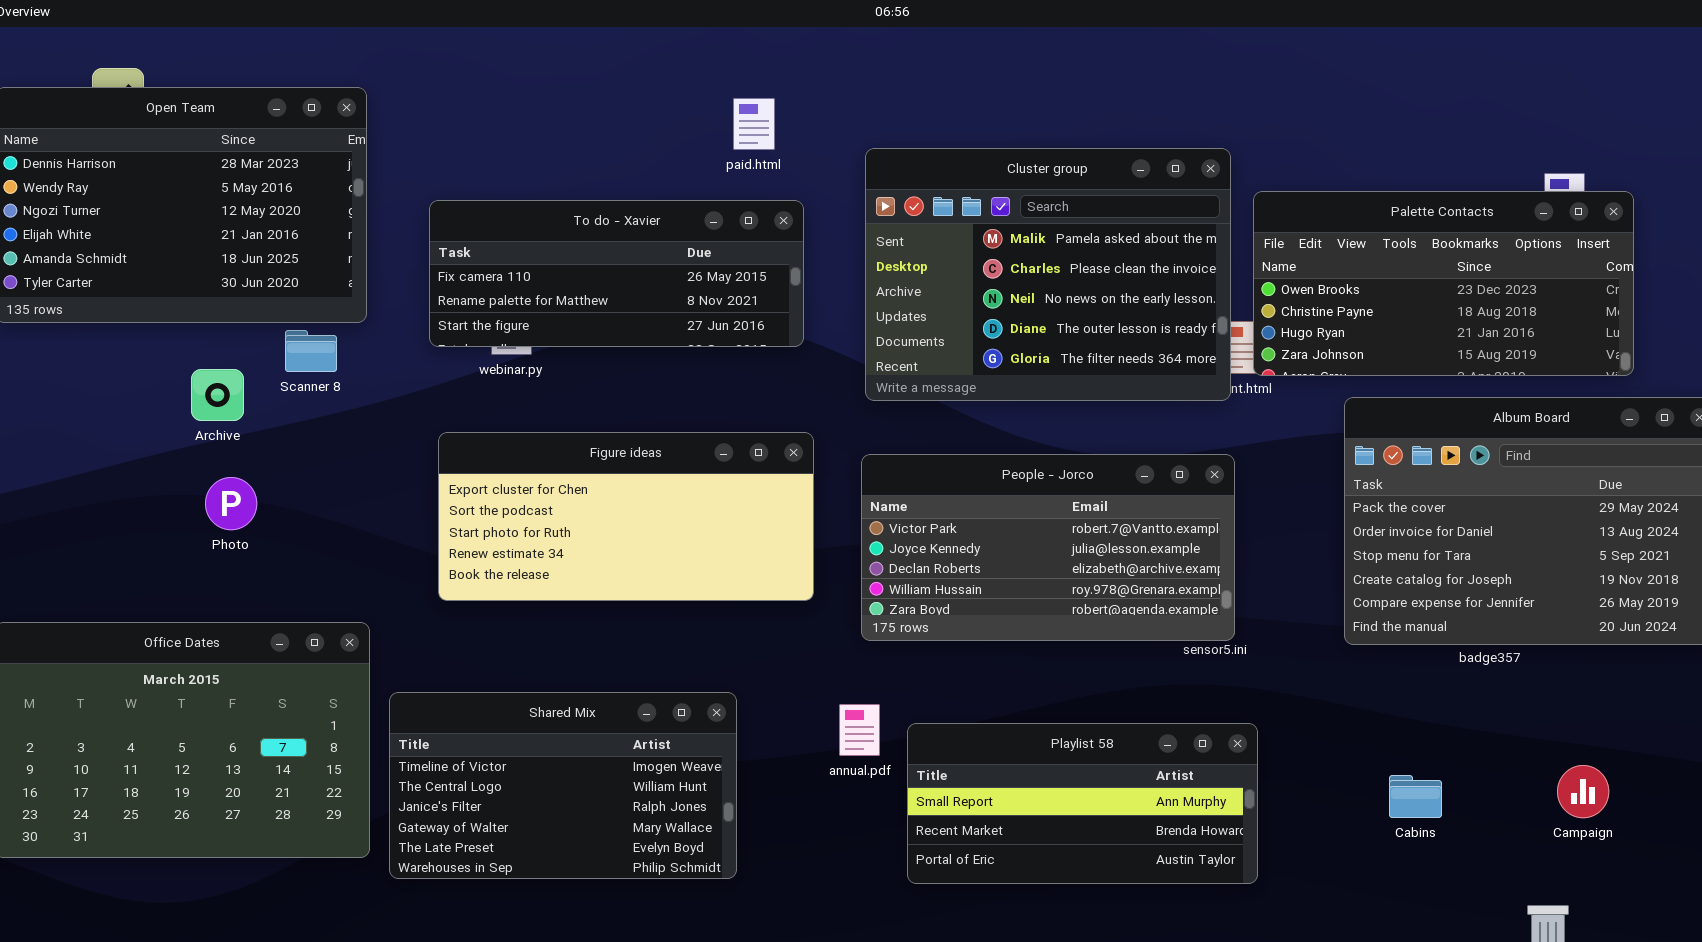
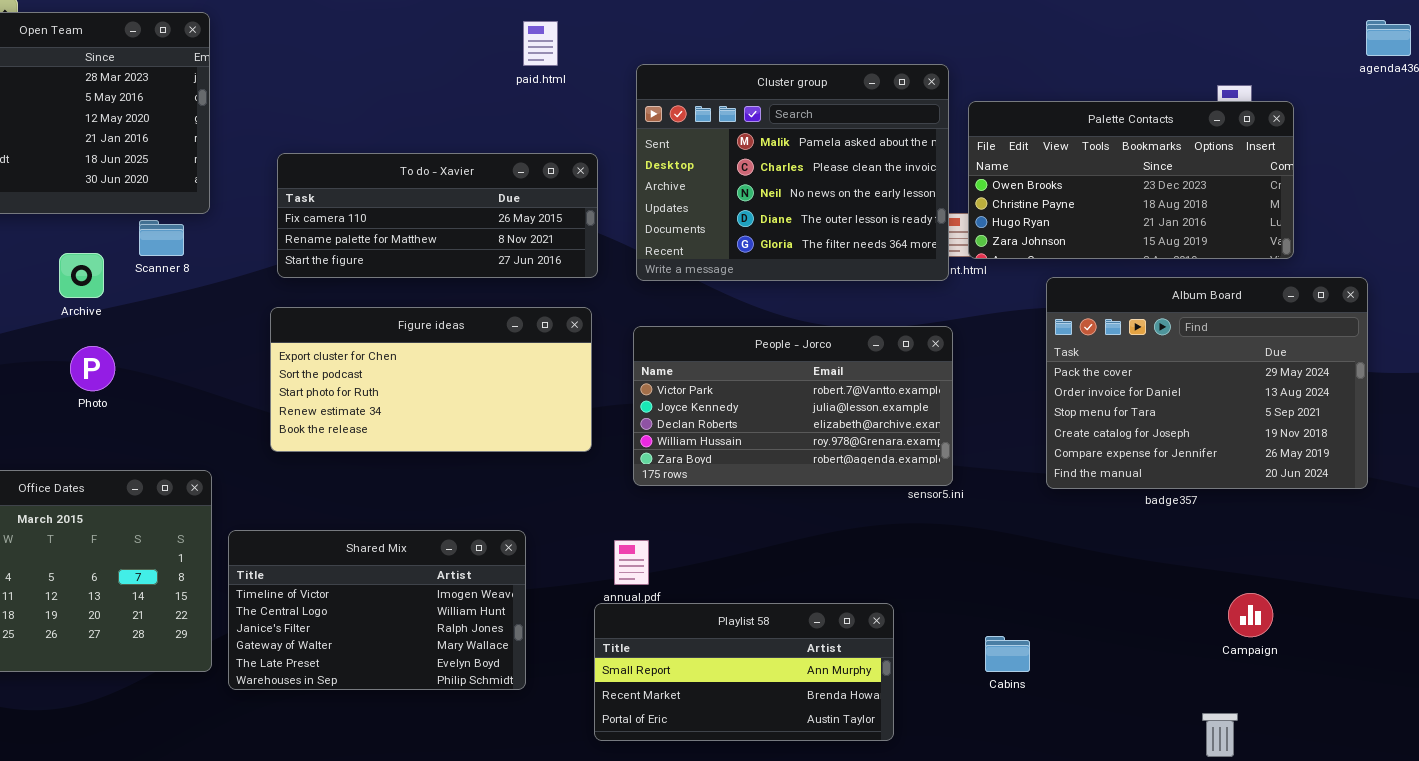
To do - Xavier: [429,200,804,347] -> [277,153,598,278], moved
Playlist 58: [907,723,1258,884] -> [594,603,894,741], moved
Cabins: [1389,775,1442,818] -> [985,636,1030,672], moved

